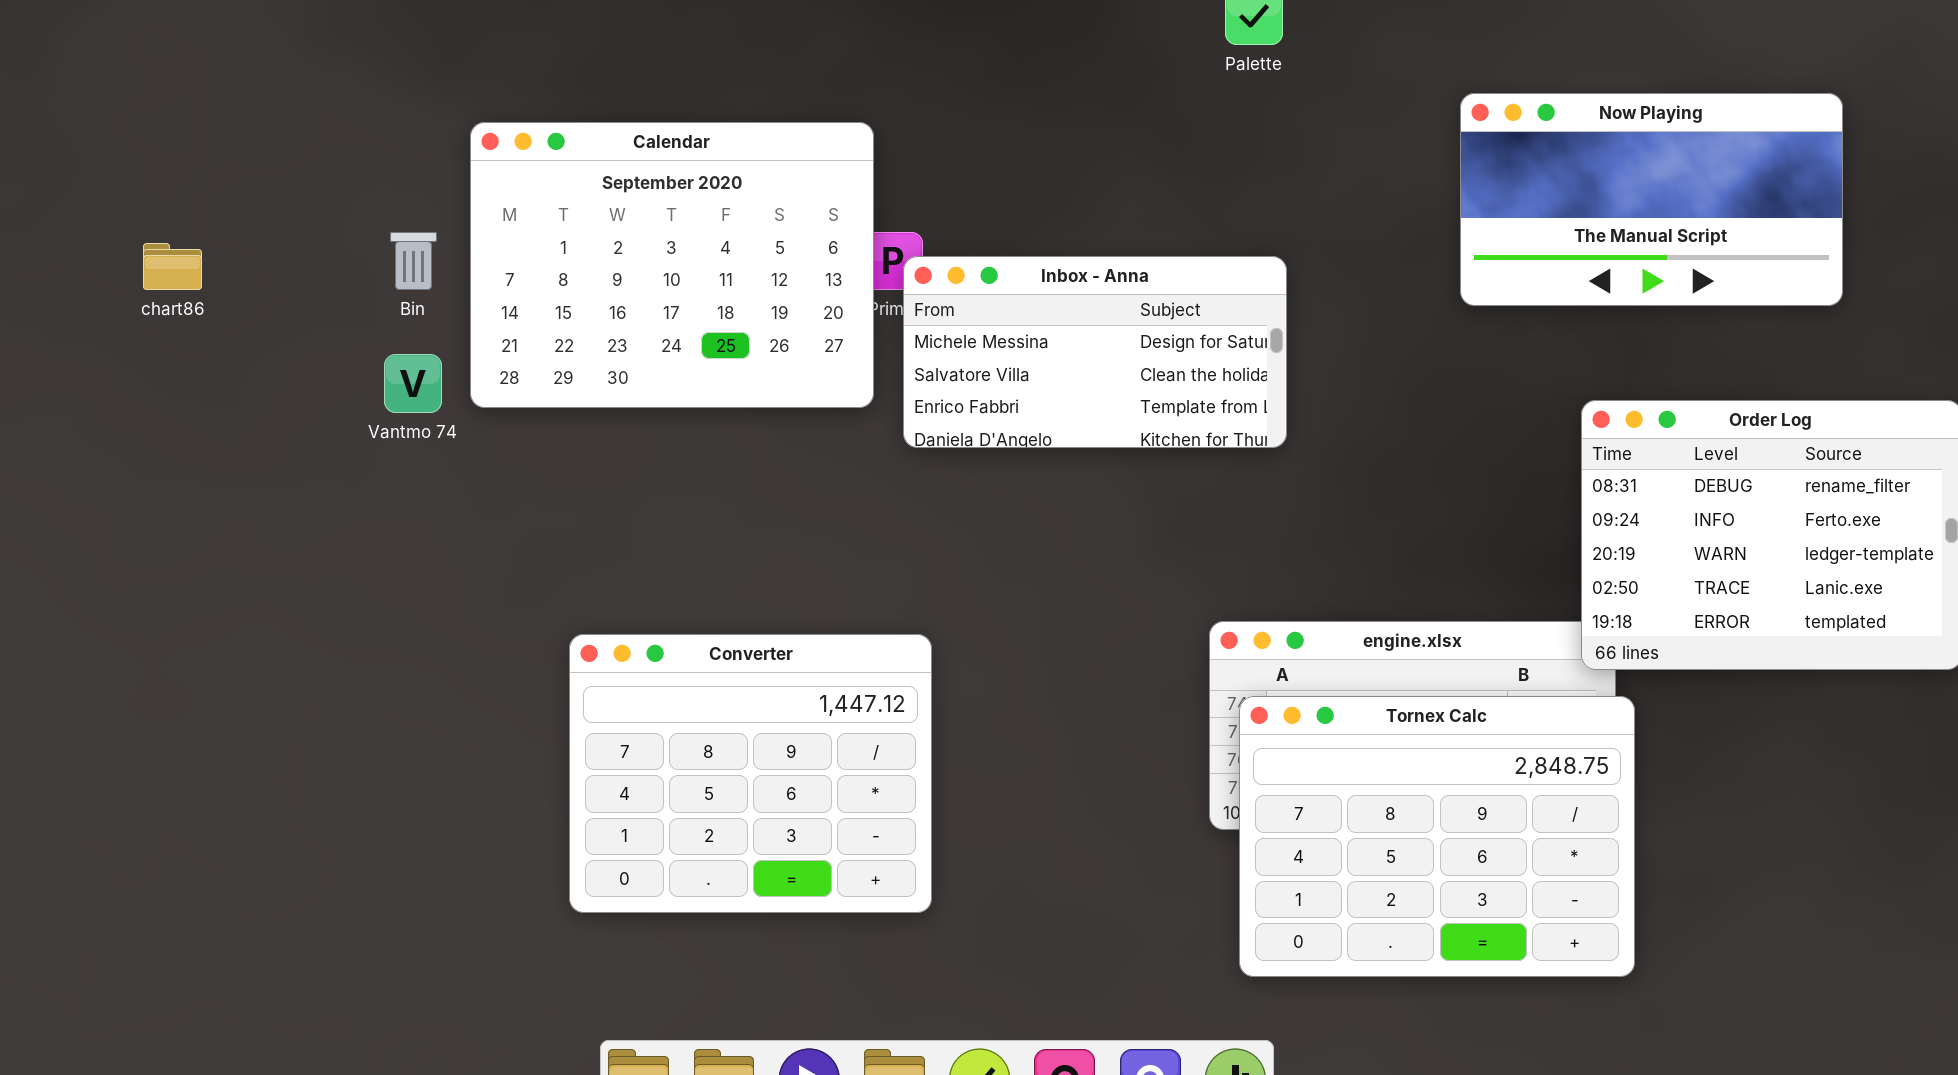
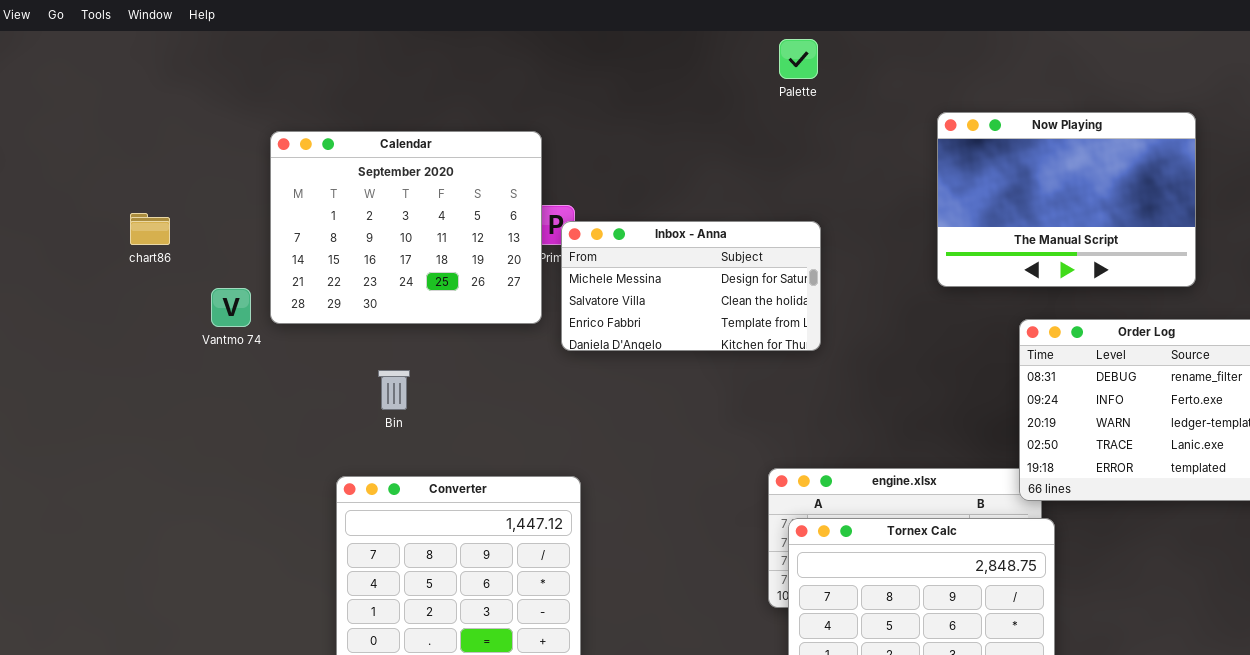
Now Playing: [1460,93,1843,306] -> [937,112,1196,287], resized
Bin: [390,232,437,290] -> [378,370,410,410], moved
chart86: [143,243,202,290] -> [130,213,170,245], moved

